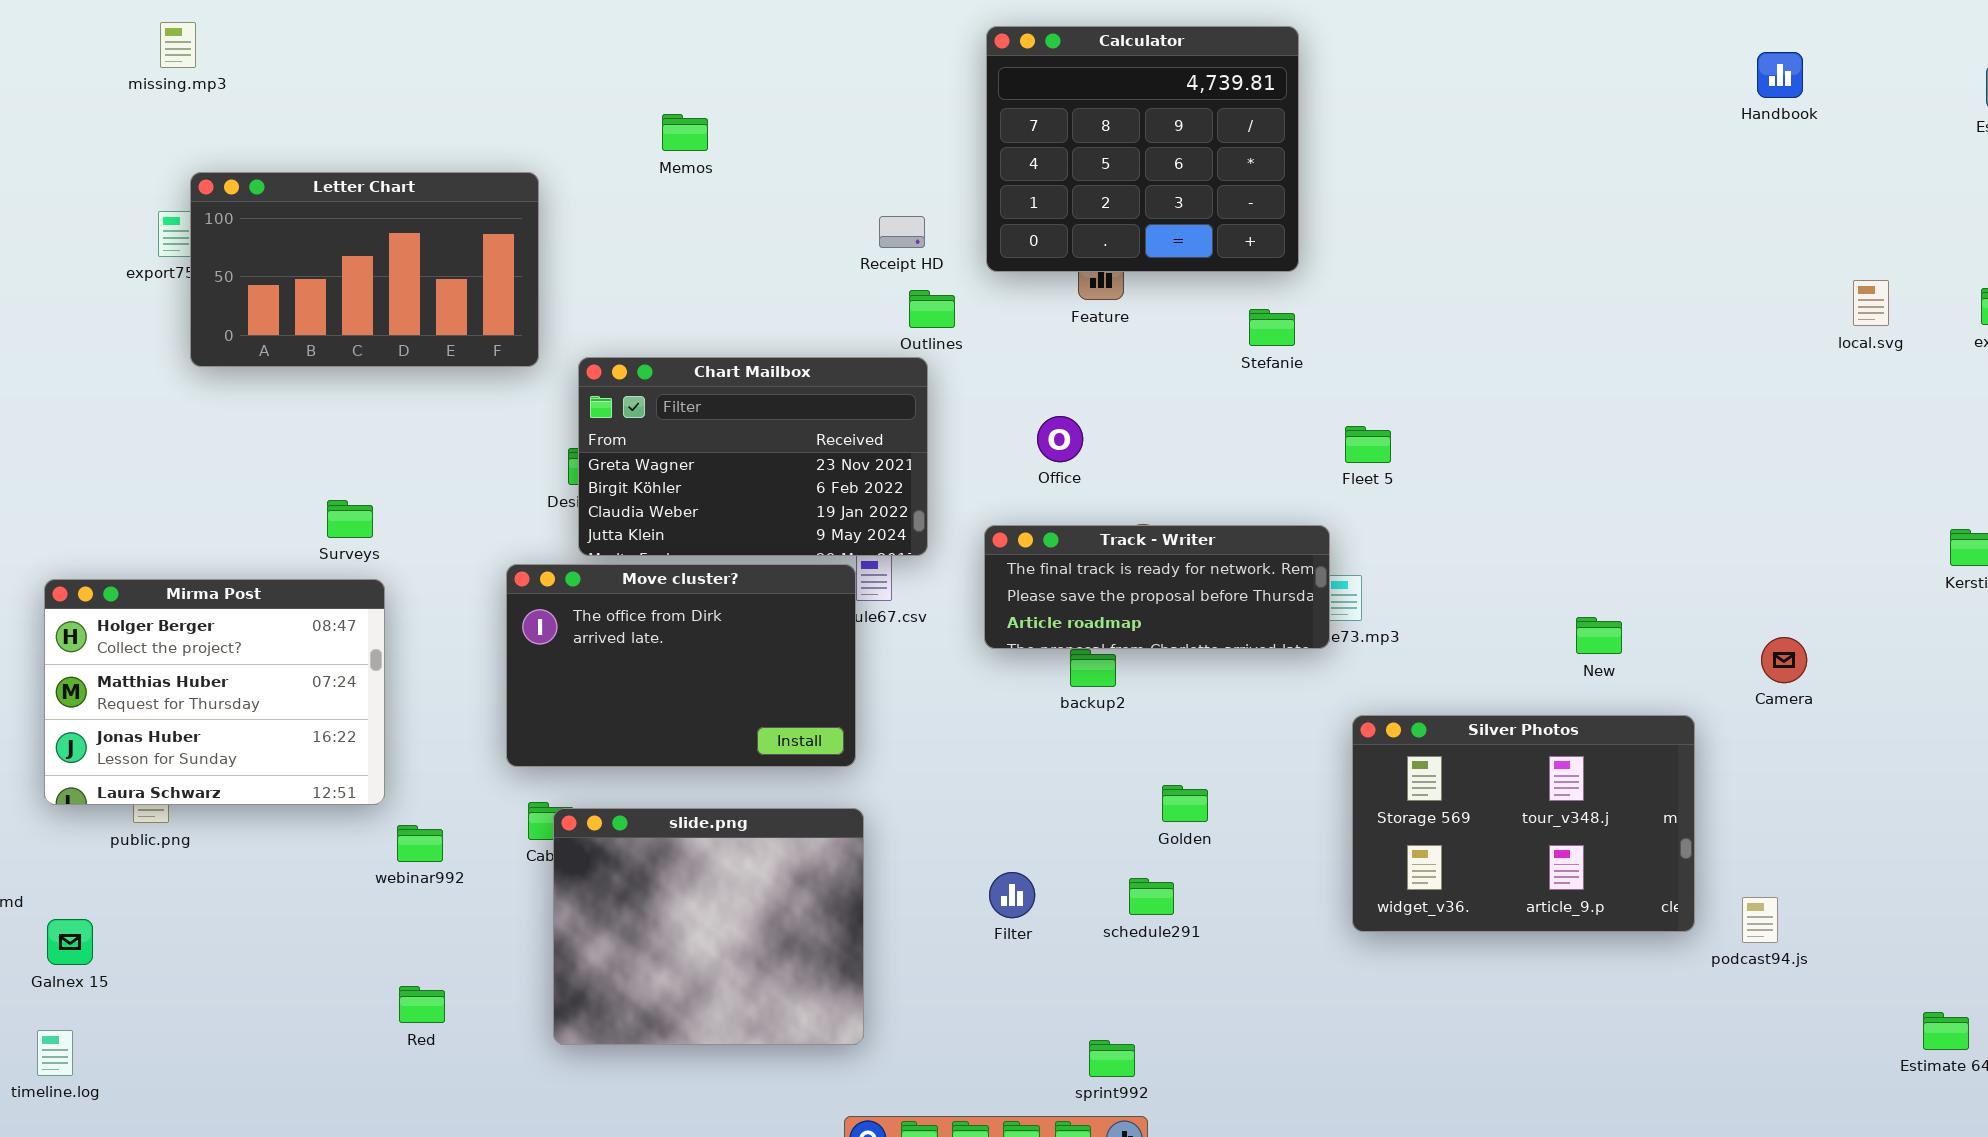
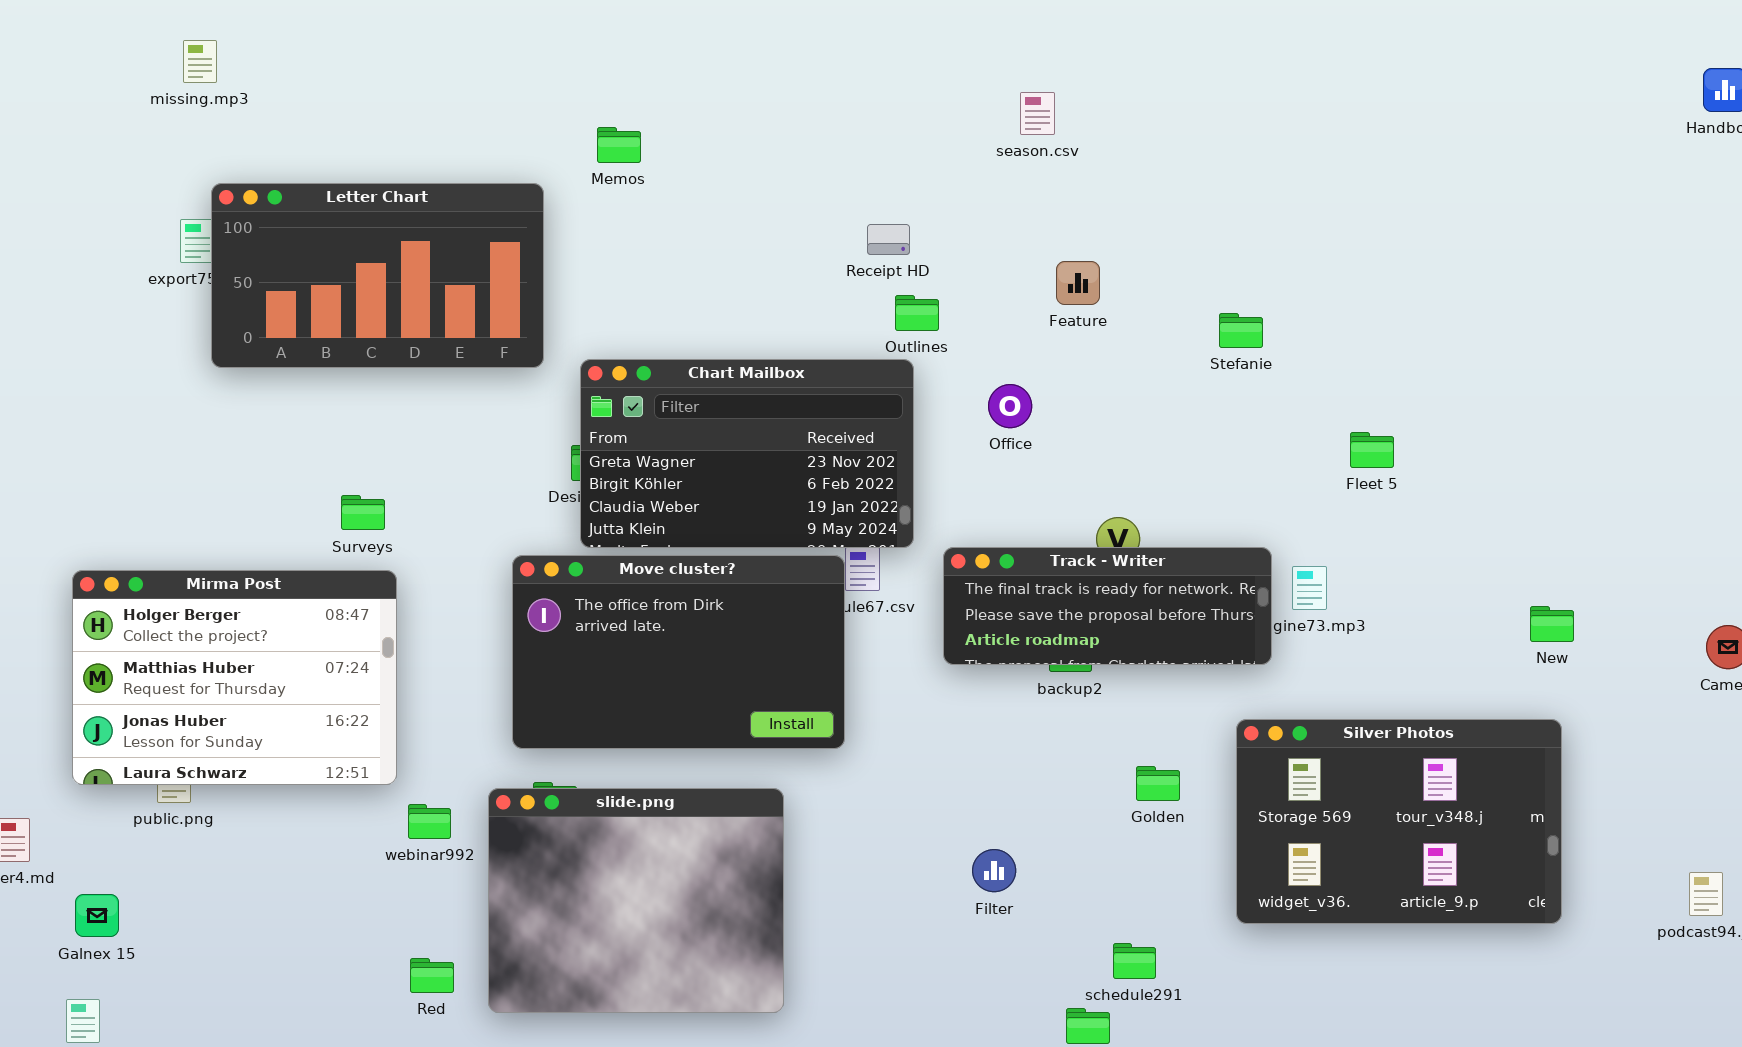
Calculator: [986,26,1299,272] -> none, closed
Memos: [662,114,708,151] -> [597,127,641,163], moved
Office: [1037,416,1083,462] -> [988,384,1032,428], moved
Fleet 5: [1345,426,1391,463] -> [1350,432,1394,468], moved
Track - Writer: [984,525,1330,649] -> [943,547,1272,665], moved
Silver Photos: [1352,715,1695,932] -> [1236,719,1562,924], moved
slide.png: [553,808,864,1045] -> [488,788,784,1013], moved
schedule291: [1129,878,1174,915] -> [1113,943,1156,979], moved

